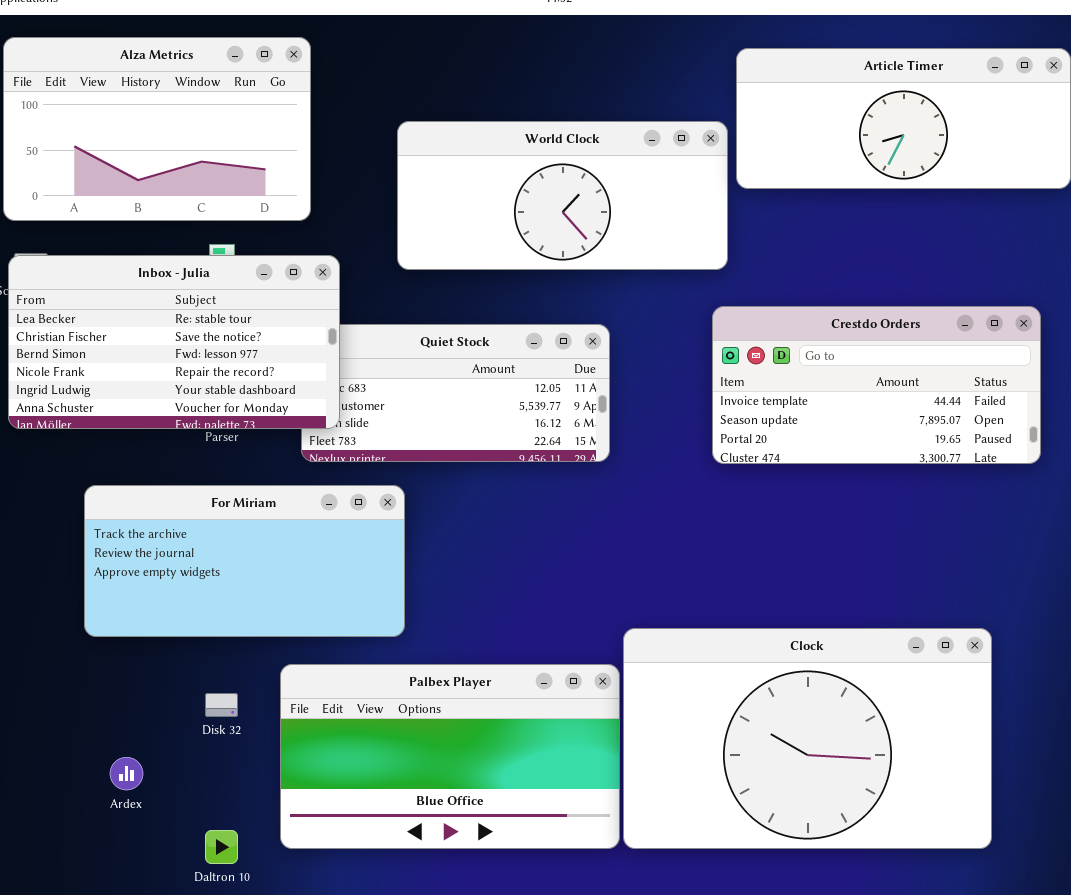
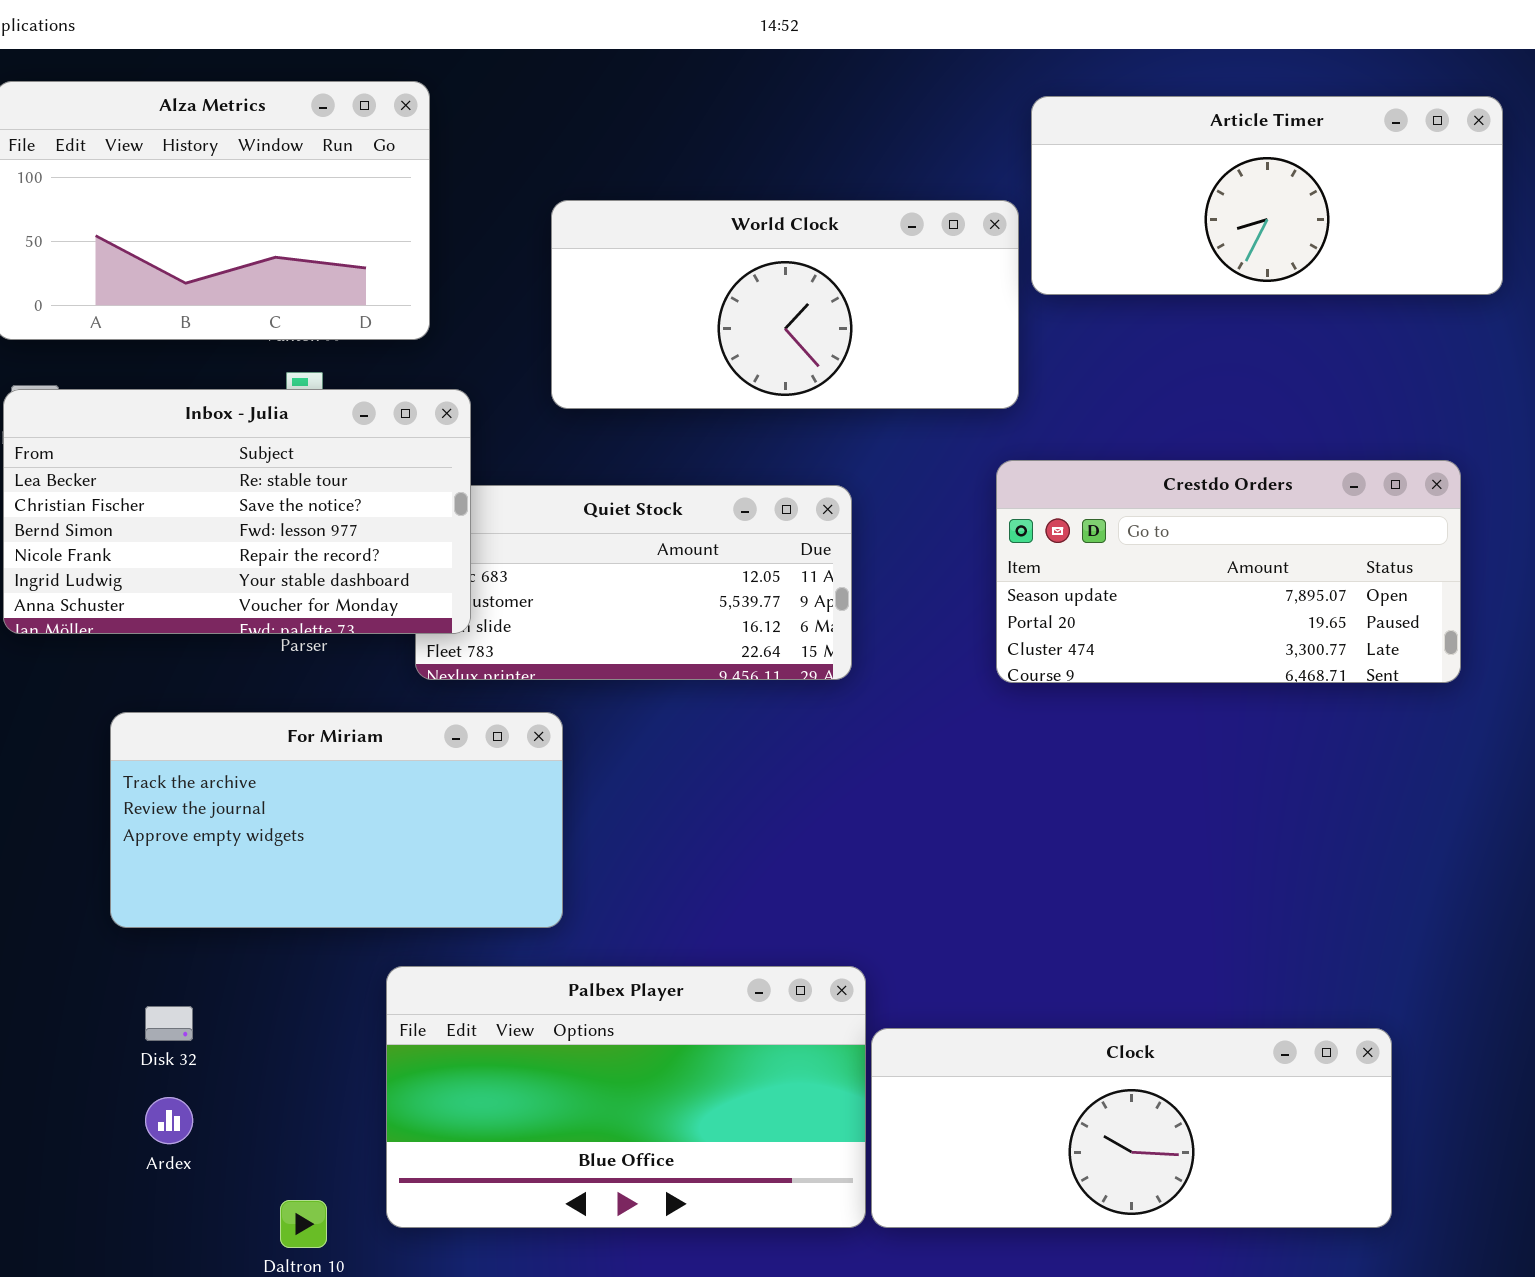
Crestdo Orders: [712,306,1041,464] -> [996,460,1461,683], scrolled down 1 row
Clock: [623,628,992,849] -> [871,1028,1392,1228], resized
Disk 32: [205,693,238,717] -> [145,1006,193,1041], moved

